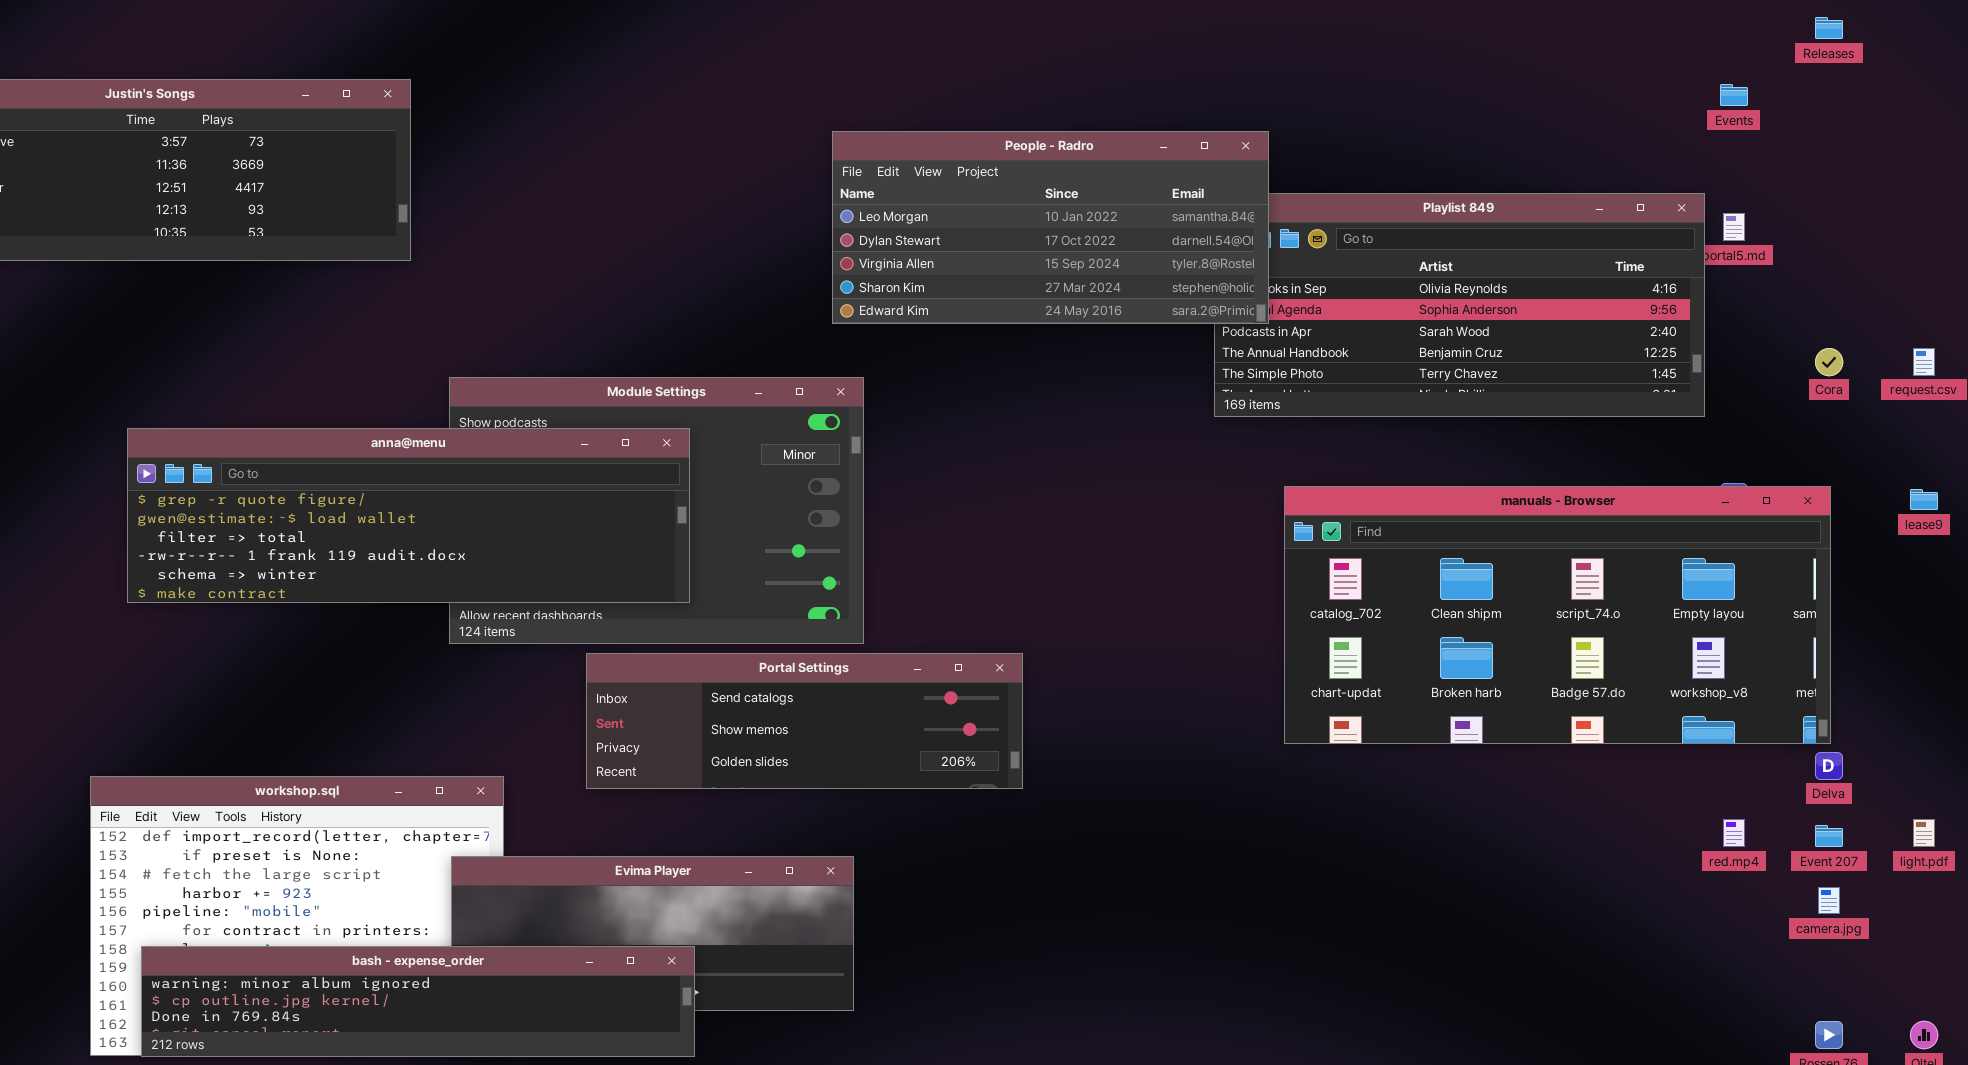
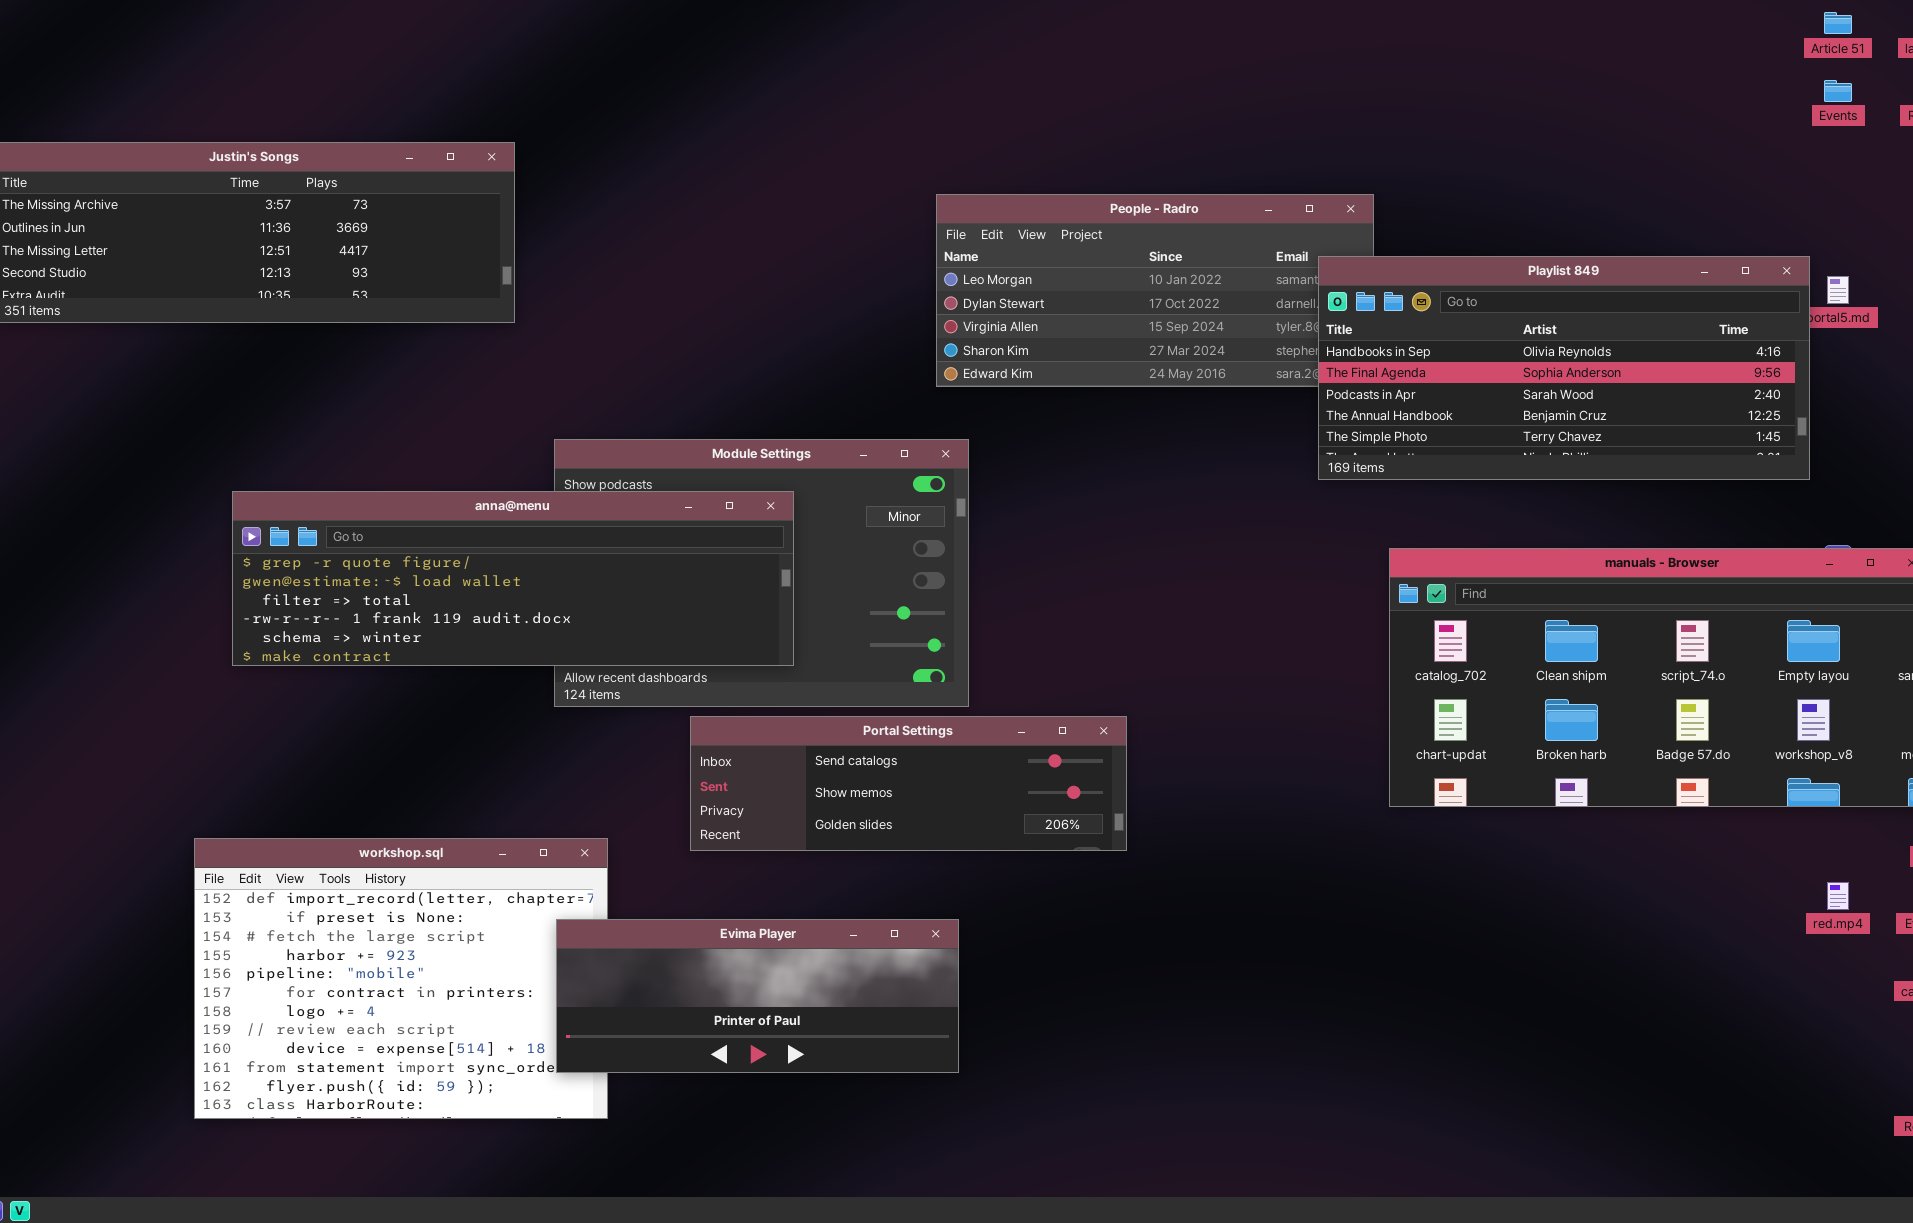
Events: [1720,84,1748,106] -> [1824,80,1852,102], moved
Playlist 849: [1214,193,1705,417] -> [1318,256,1810,480], raised
bash - expense_order: [141,946,695,1057] -> none, closed

